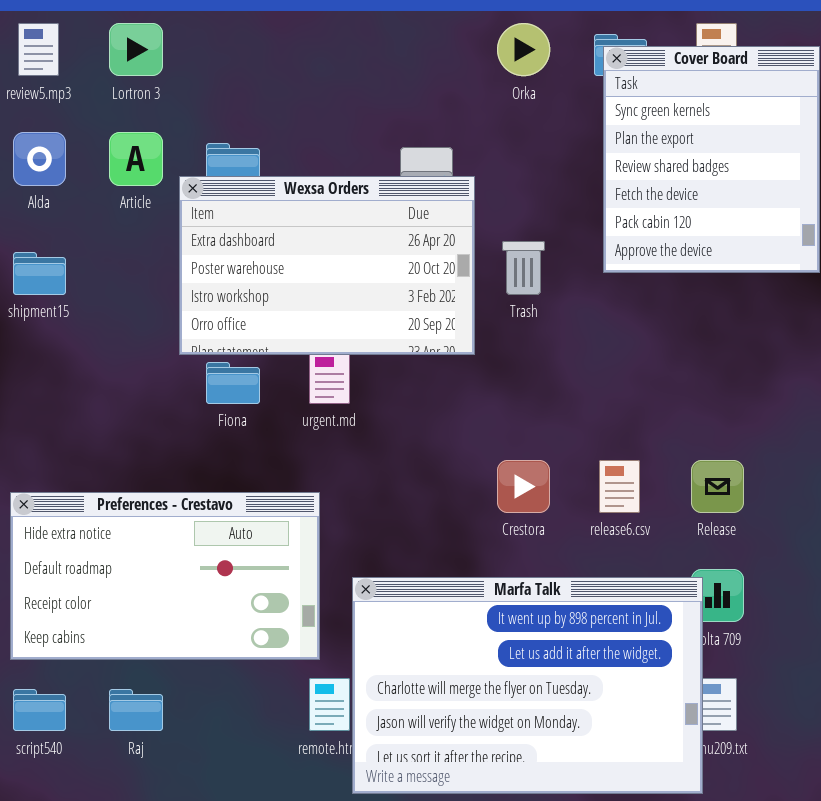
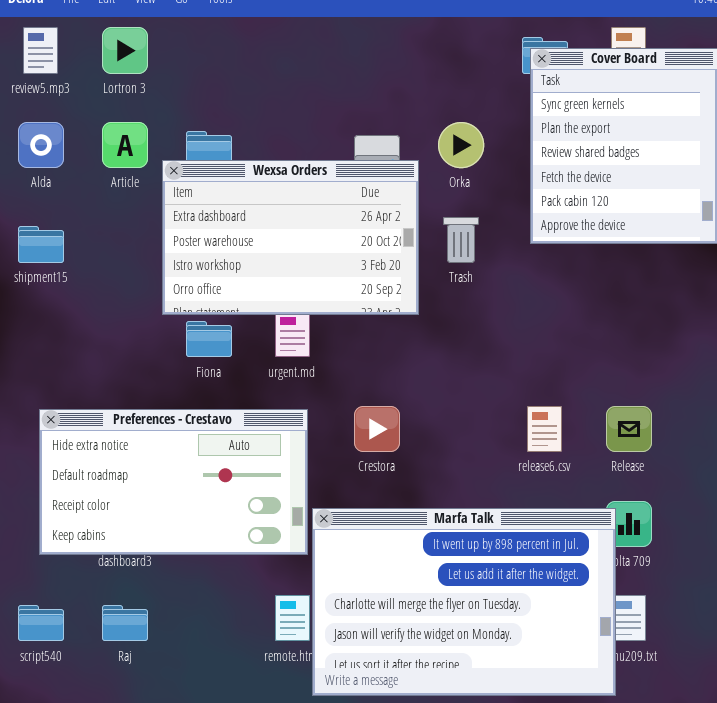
Orka: [497,23,550,76] -> [438,122,484,168], moved
Crestora: [497,460,550,513] -> [354,406,400,452], moved
Preferences - Crestavo: [10,492,320,660] -> [39,409,308,555], moved

